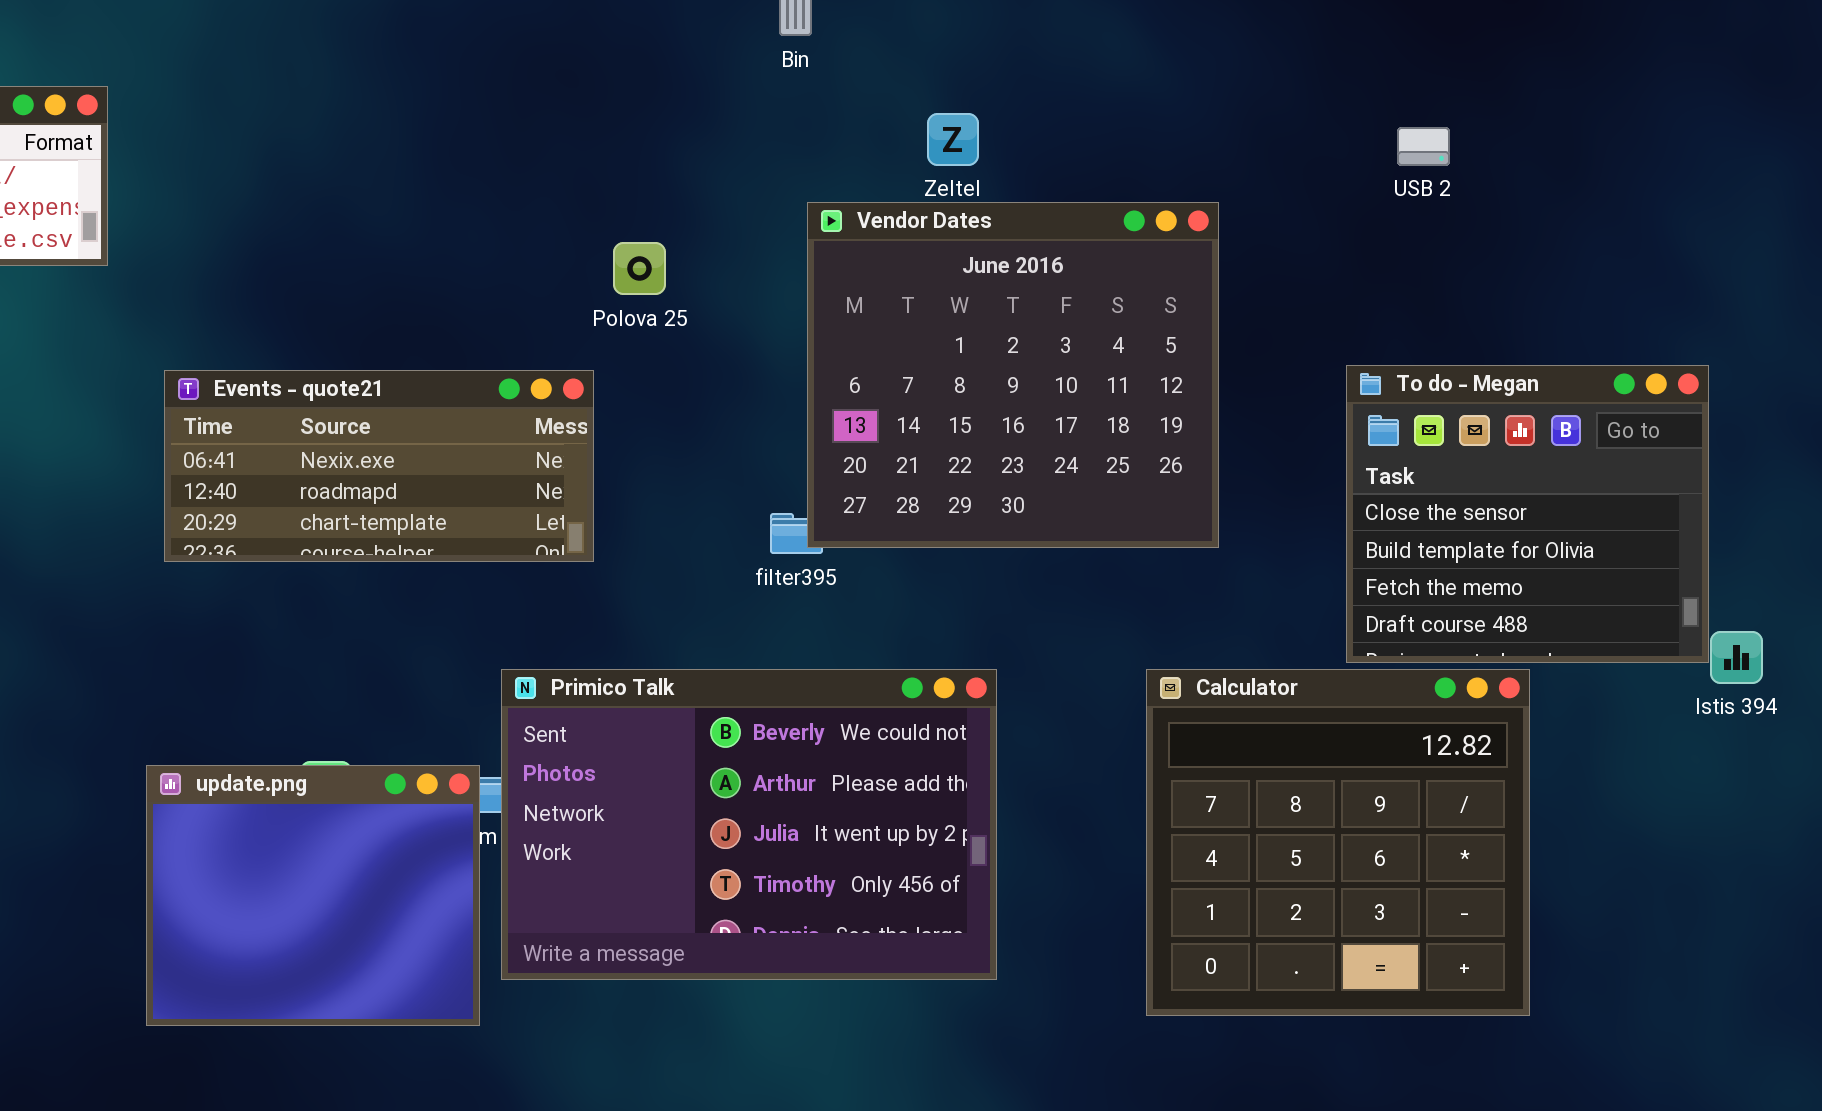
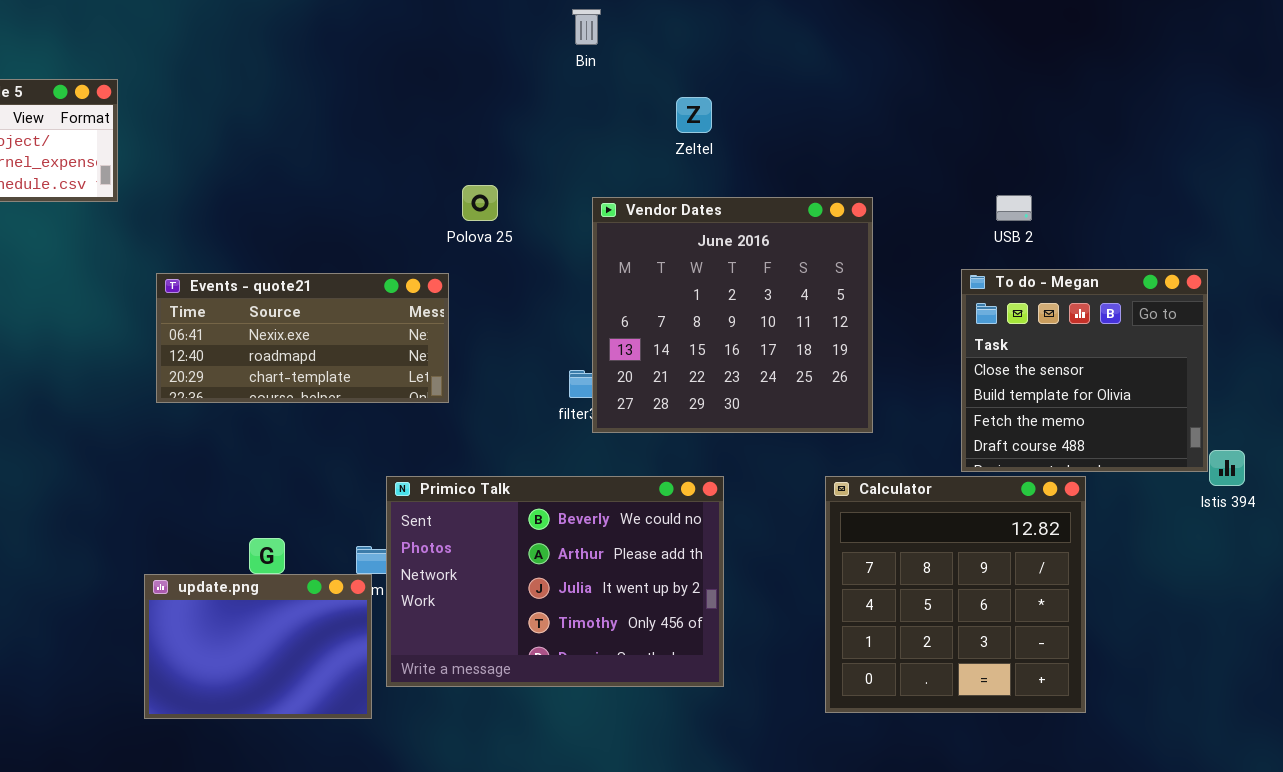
USB 2: [1397,127,1450,166] -> [996,195,1032,221], moved
Vendor Dates: [807,202,1219,548] -> [592,197,873,433], moved
update.png: [146,765,480,1026] -> [144,574,372,719], resized

